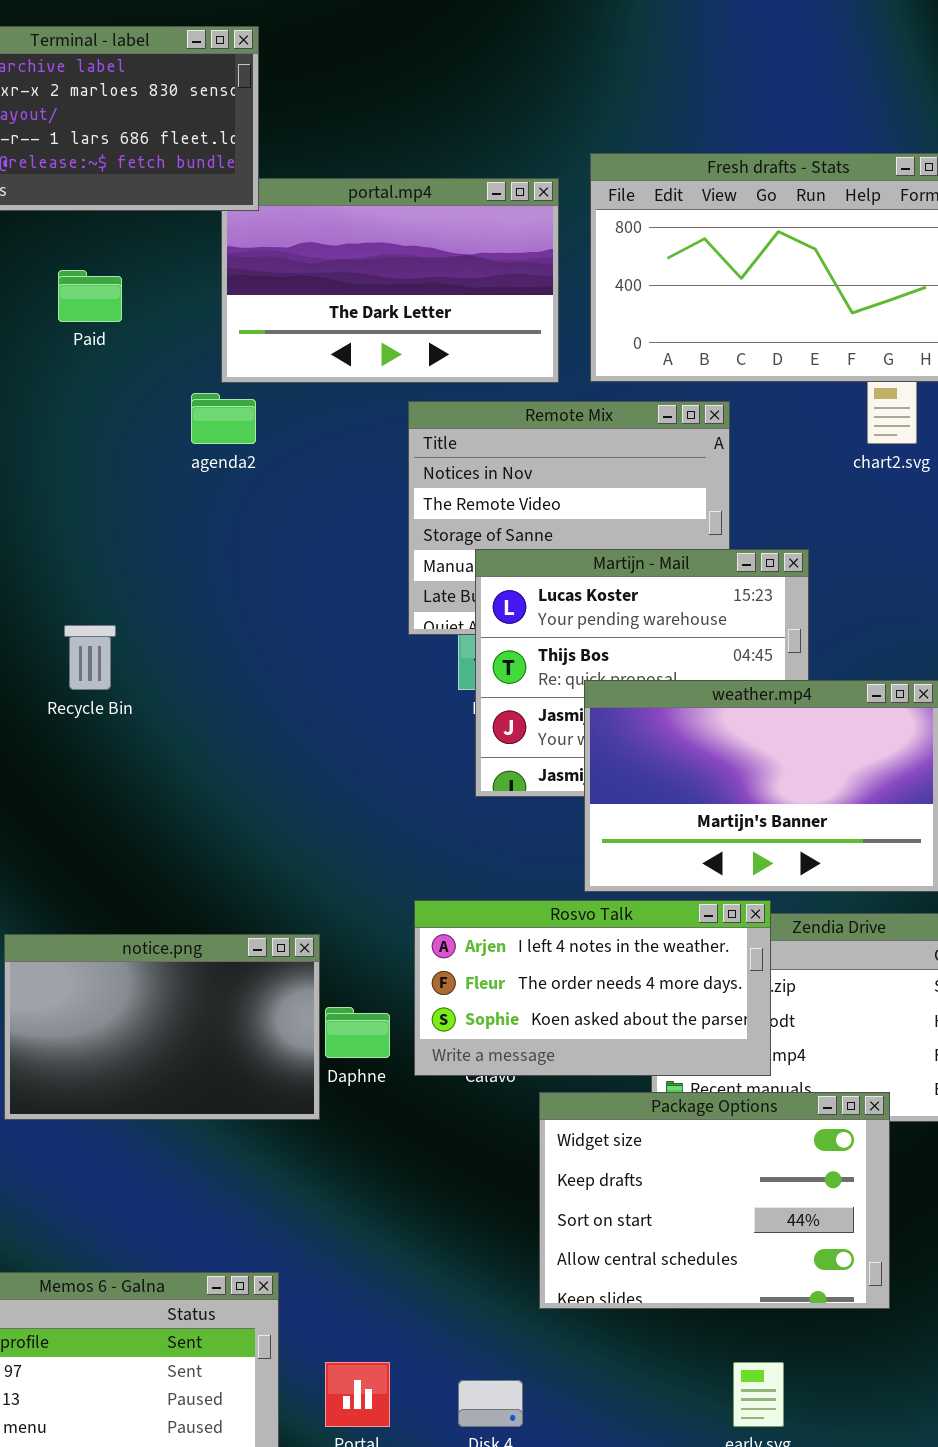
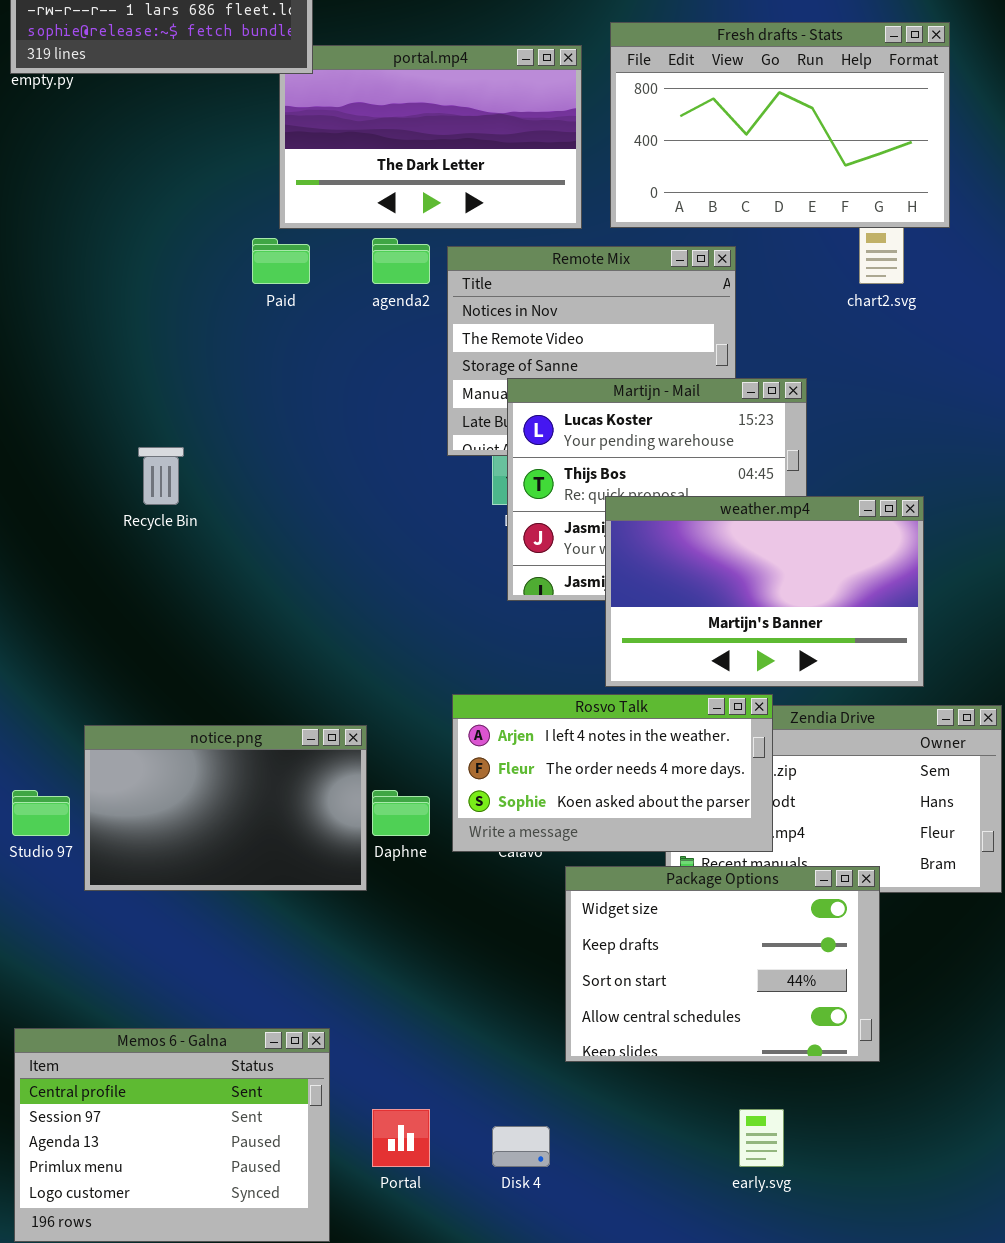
Paid: [58,270,122,322] -> [252,238,310,284], moved
agenda2: [191,393,256,444] -> [372,238,430,284], moved

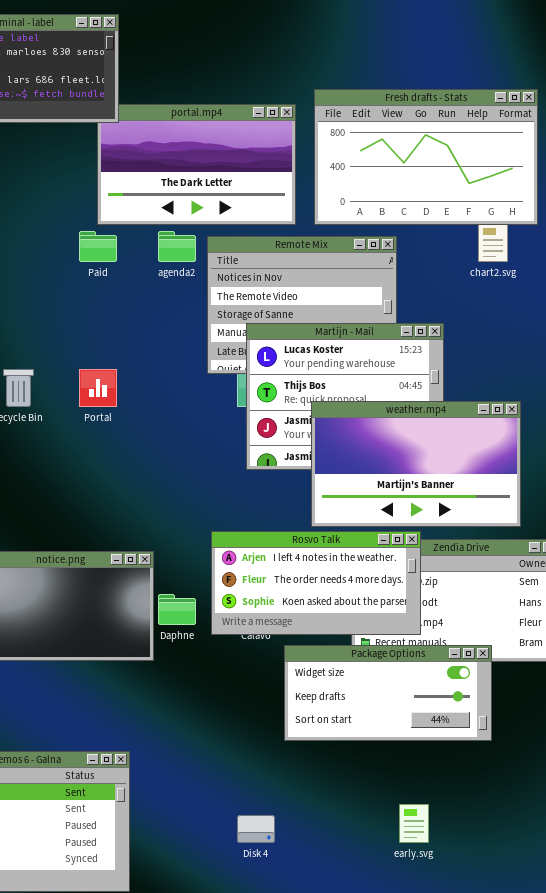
Package Options: [565,866,880,1062] -> [284,645,492,741], resized
Portal: [372,1109,430,1167] -> [79,369,117,407], moved

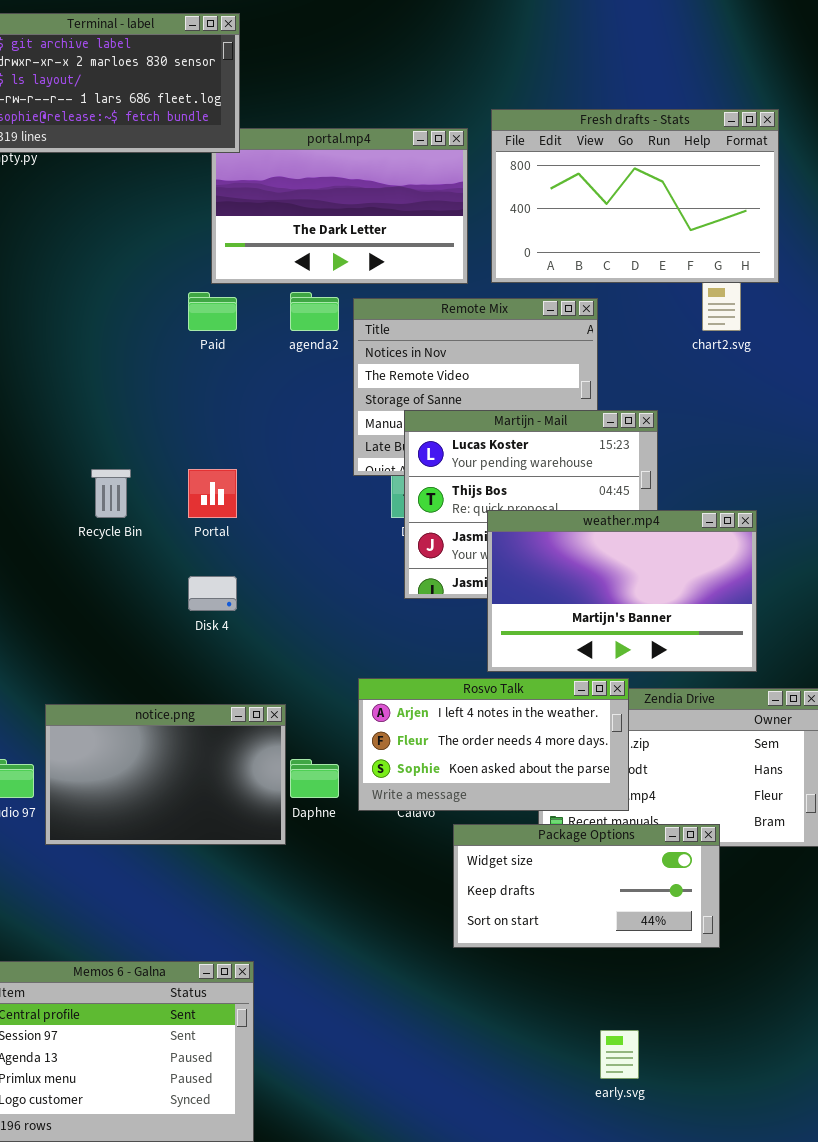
Disk 4: [237,815,275,843] -> [188,576,237,611], moved

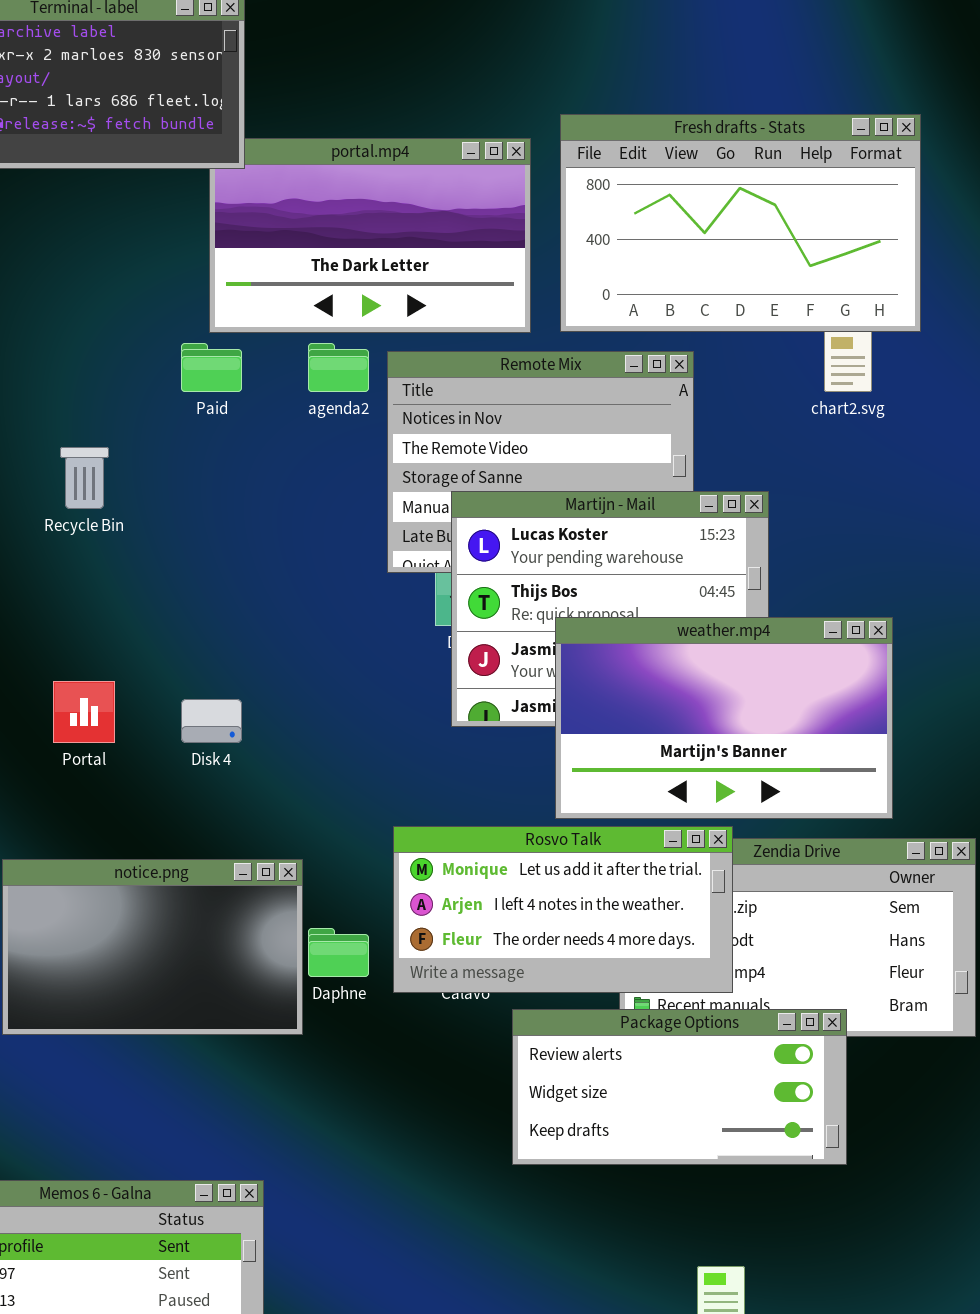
Recycle Bin: [91,469,131,518] -> [60,447,109,509], moved
Portal: [188,469,237,518] -> [53,681,115,743], moved
Rosvo Talk: [358,678,629,811] -> [393,826,733,993], scrolled up 1 row
Package Options: [453,824,720,948] -> [512,1009,847,1165], scrolled up 1 row

